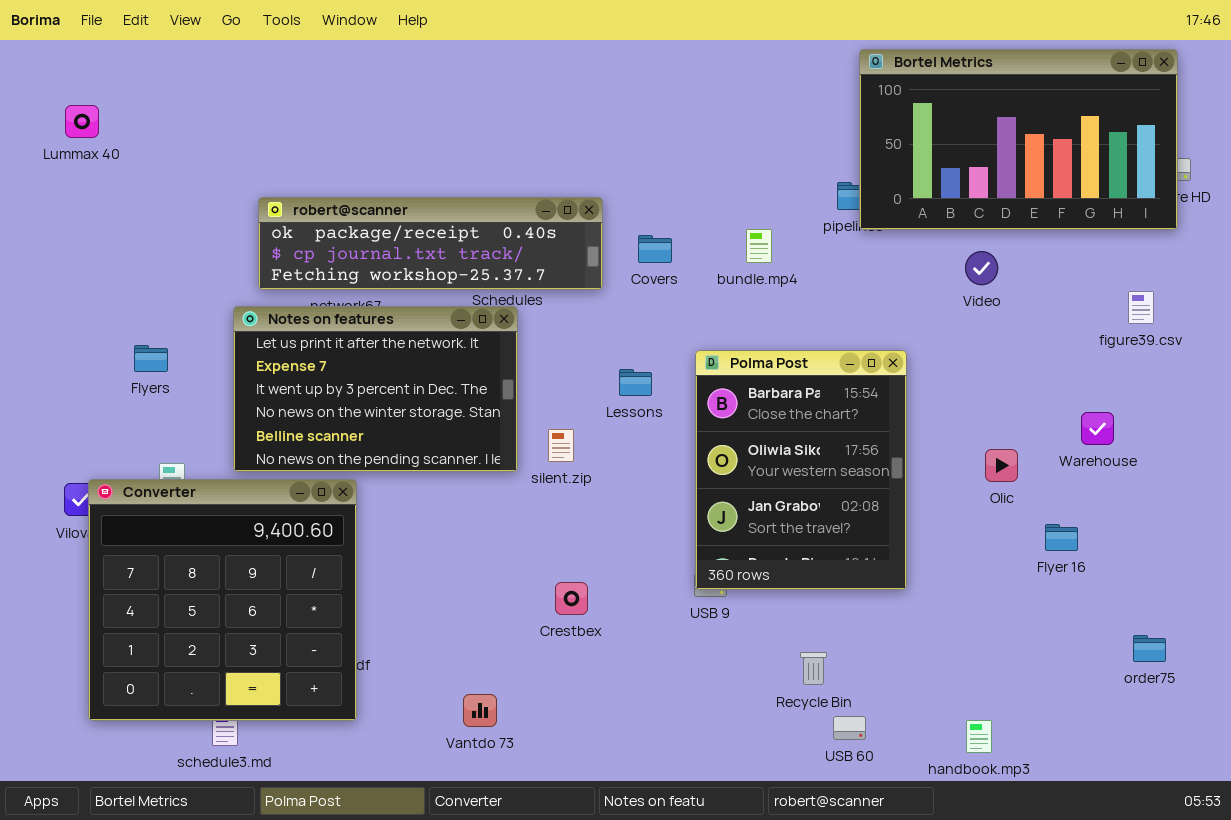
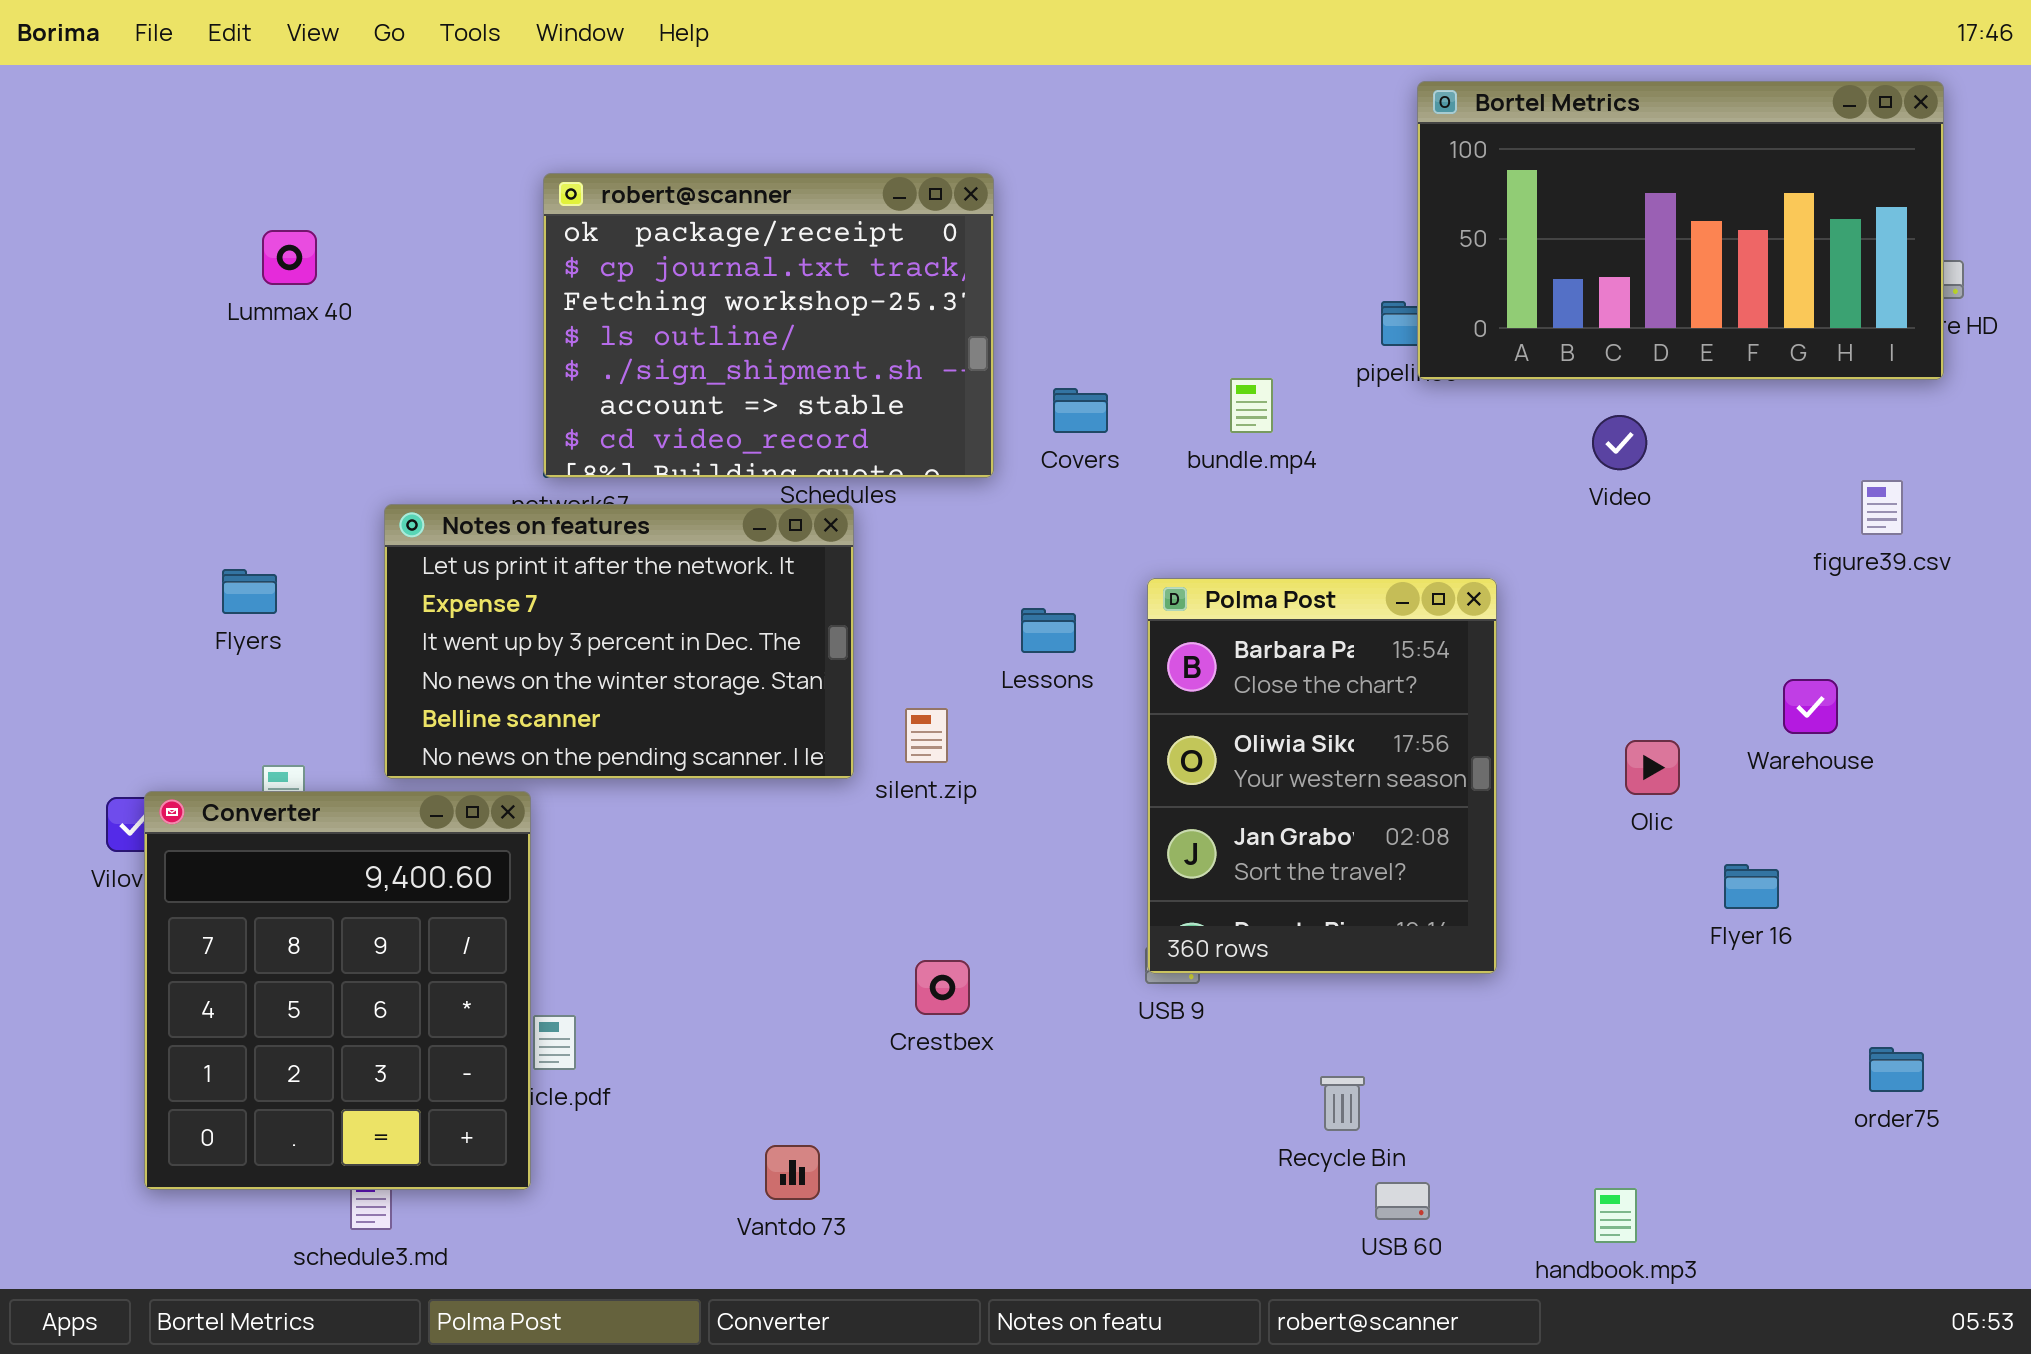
Lummax 40: [65,105,99,138] -> [262,230,317,285], moved
robert@scanner: [258,197,603,290] -> [543,173,994,478], resized
Converter: [88,479,357,721] -> [144,791,531,1190], resized

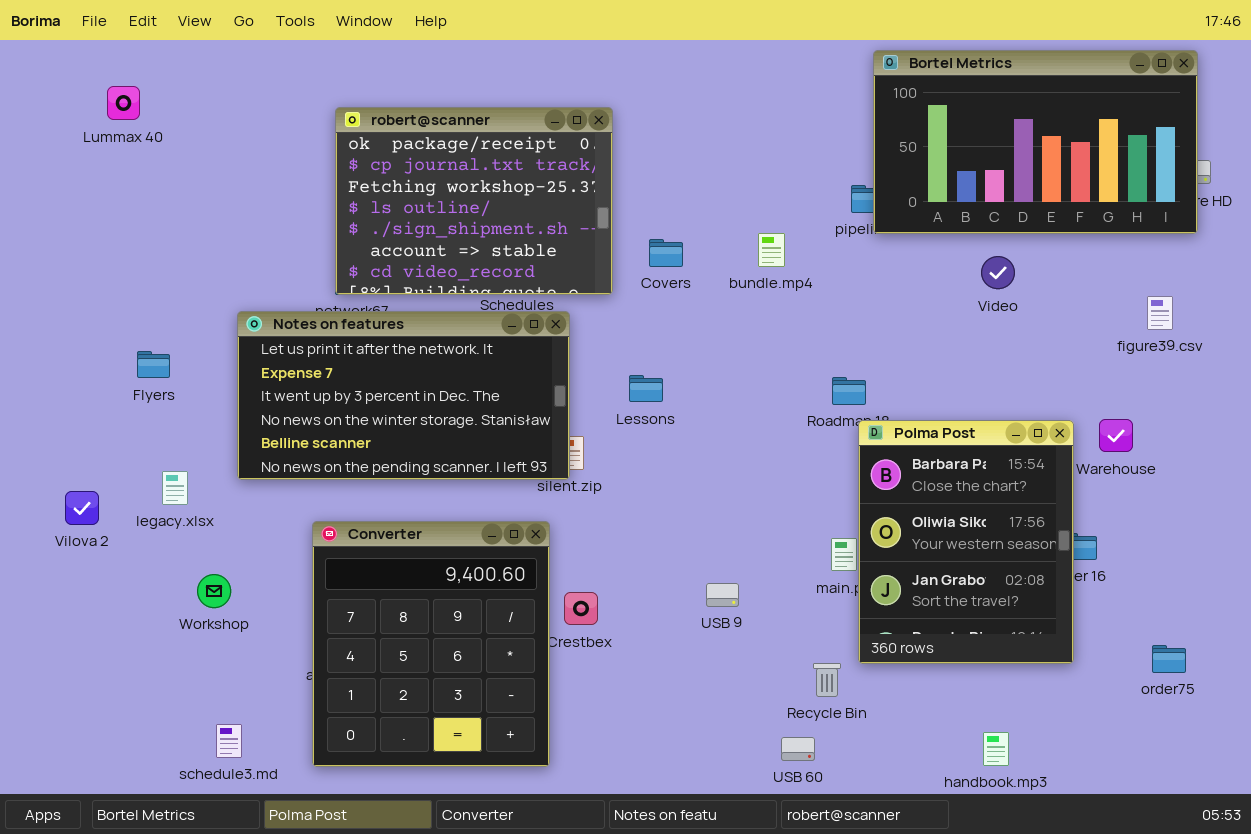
Lummax 40: [262,230,317,285] -> [107,86,140,120], moved
Notes on features: [384,504,854,779] -> [237,311,570,480], resized
Polma Post: [1147,578,1497,974] -> [858,420,1074,664], moved
Converter: [144,791,531,1190] -> [312,521,550,767], moved
USB 60: [1375,1182,1430,1220] -> [781,737,815,761], moved

